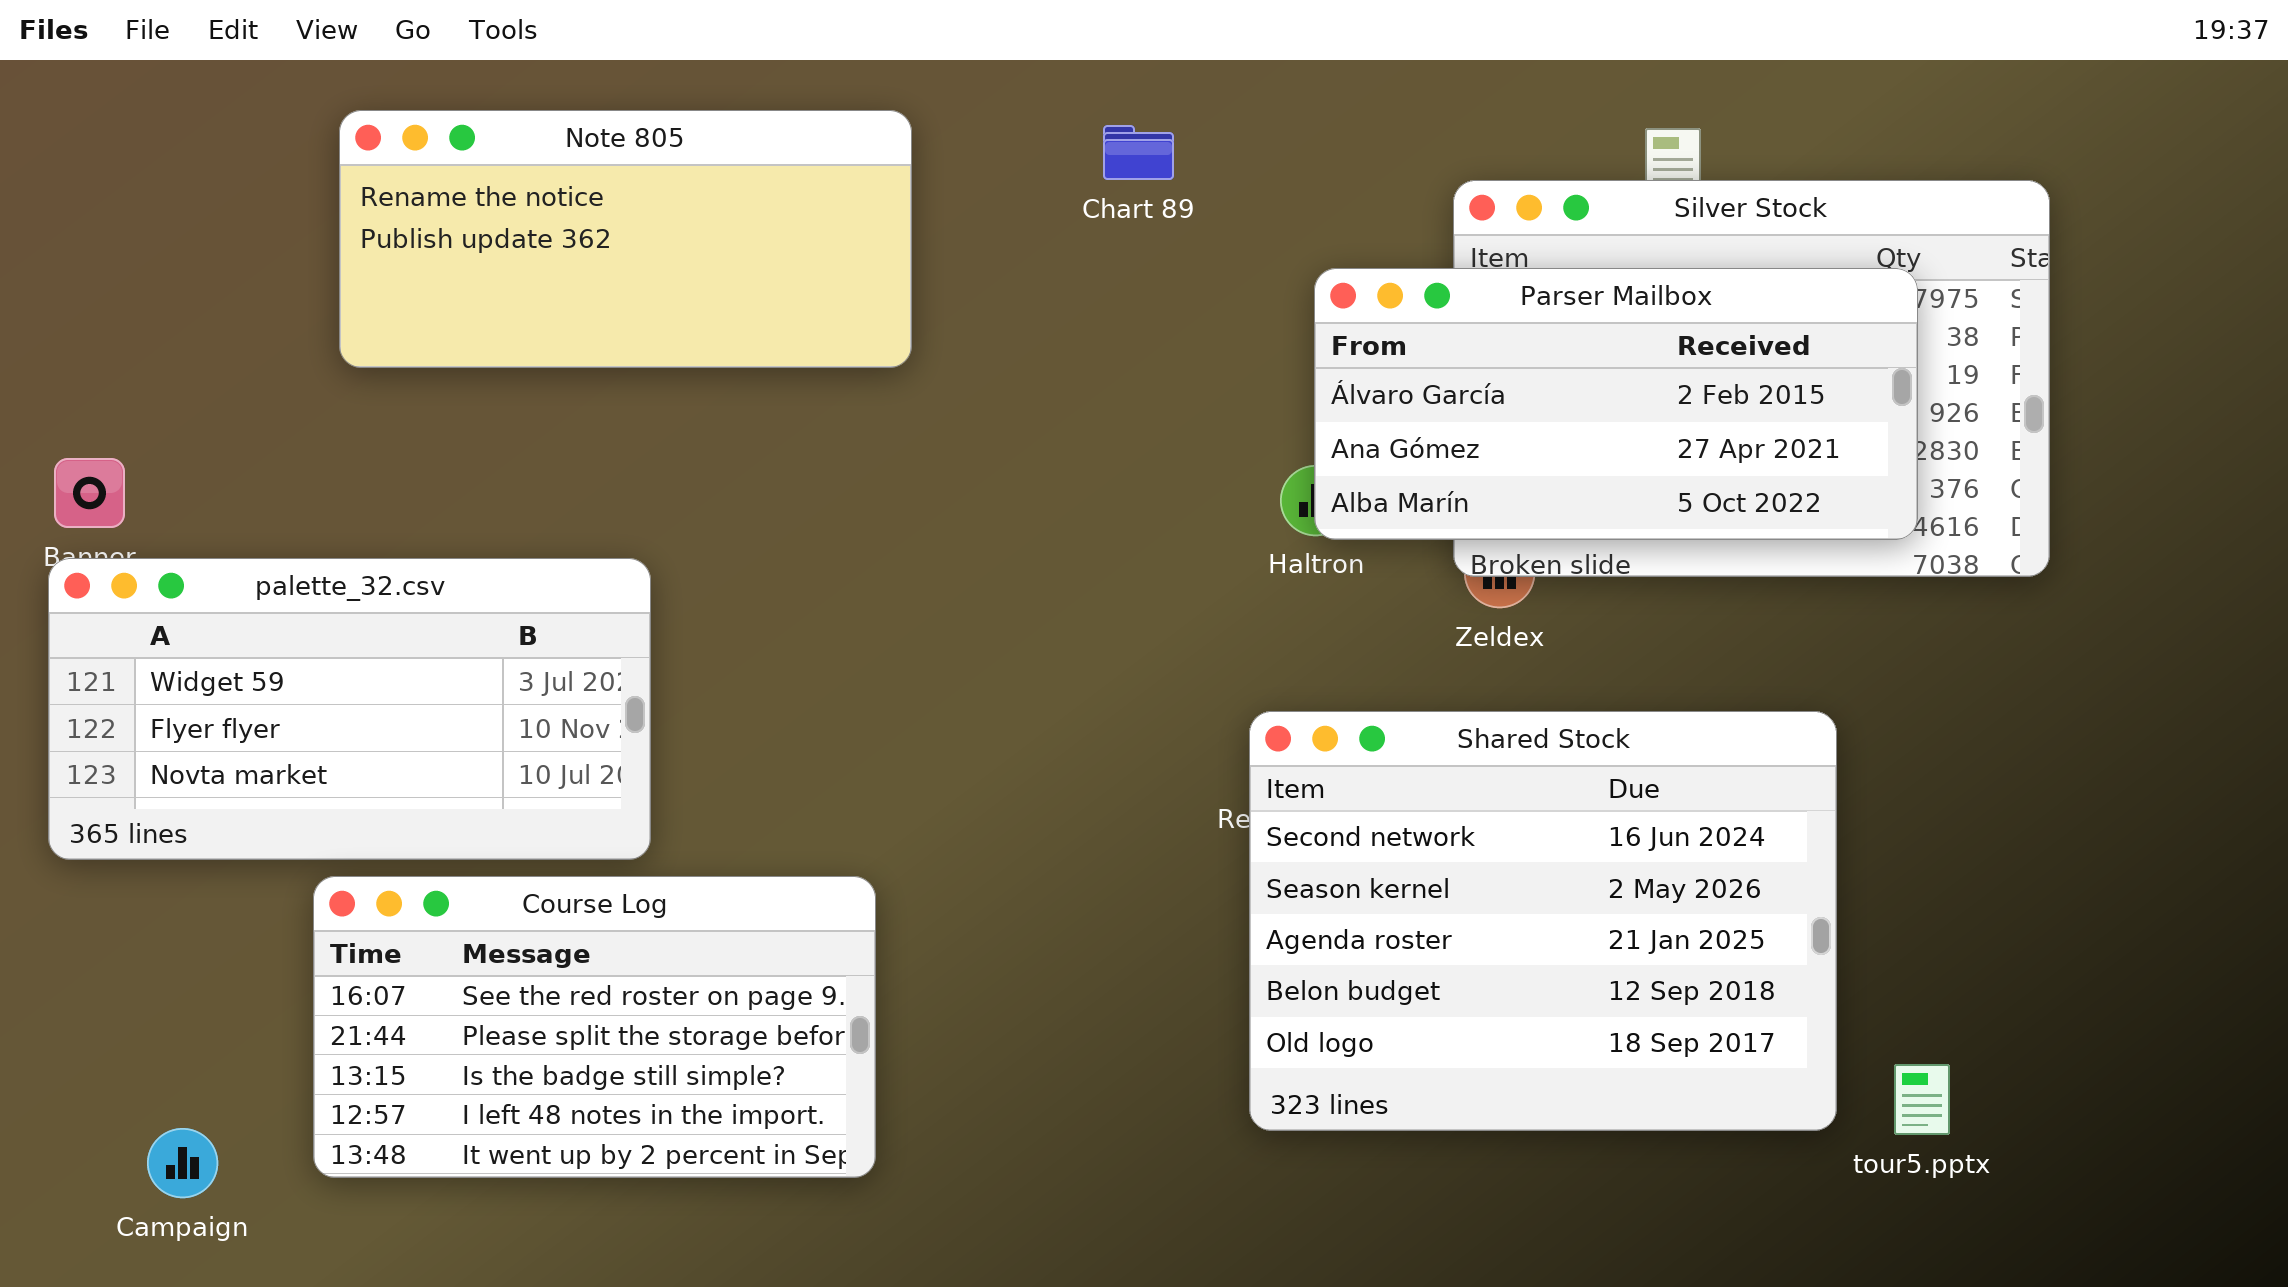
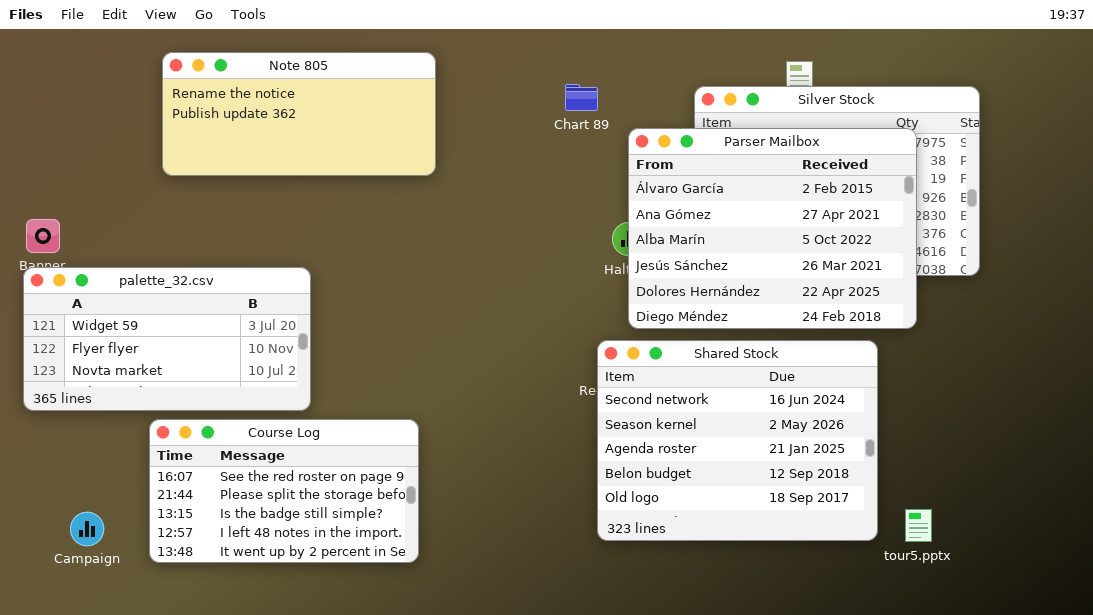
Chart 89: [1103,125,1174,180] -> [565,84,598,111], moved
Parser Mailbox: [1314,268,1918,540] -> [628,128,917,329], resized
Campaign: [147,1128,218,1198] -> [70,512,104,546], moved

